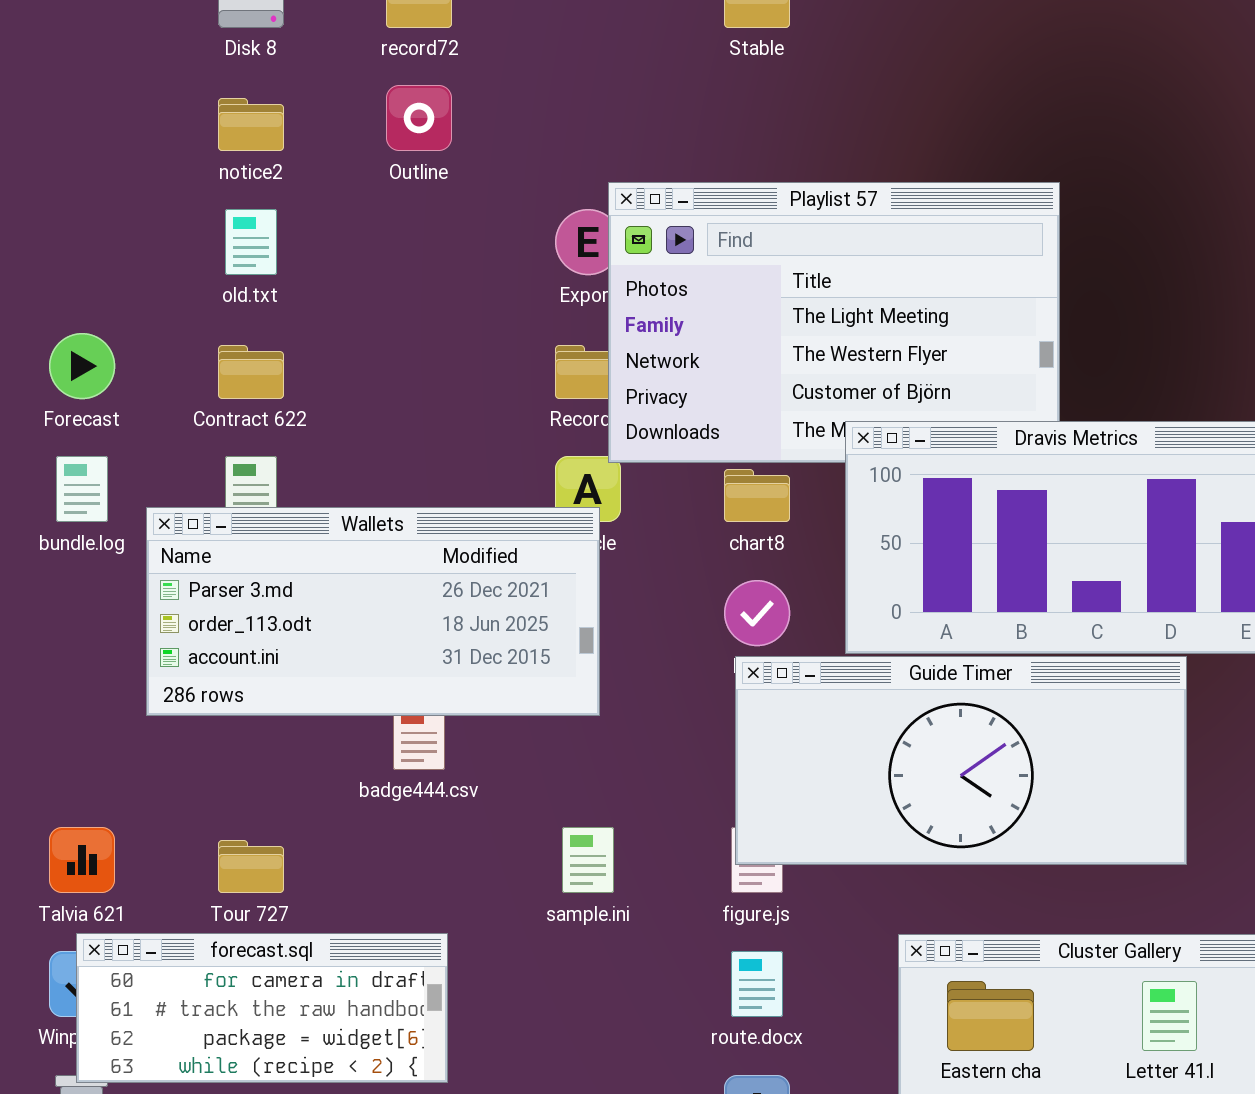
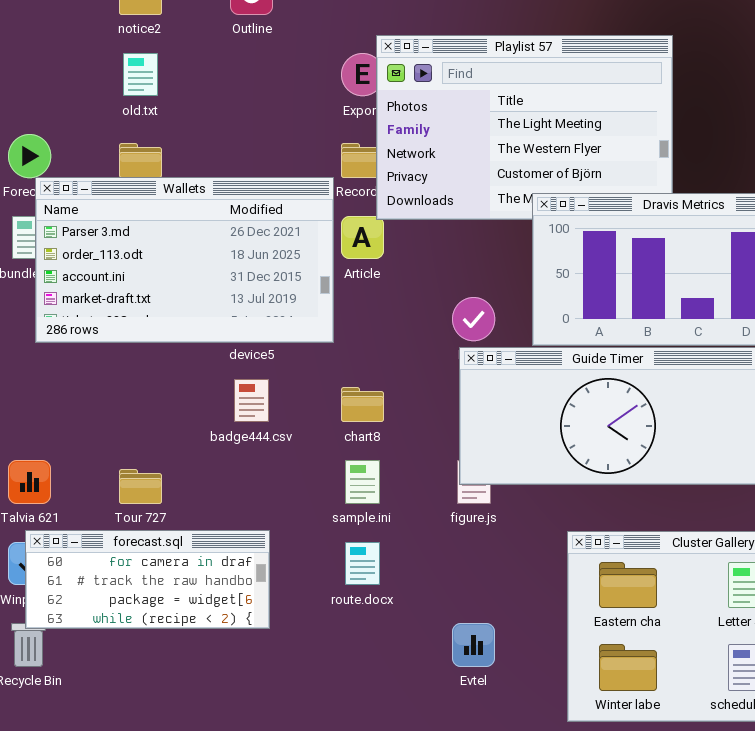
chart8: [724,469,790,522] -> [341,387,384,422], moved
Wallets: [146,507,600,716] -> [35,177,334,343], moved, resized
route.docx: [731,951,783,1017] -> [345,542,380,585], moved

